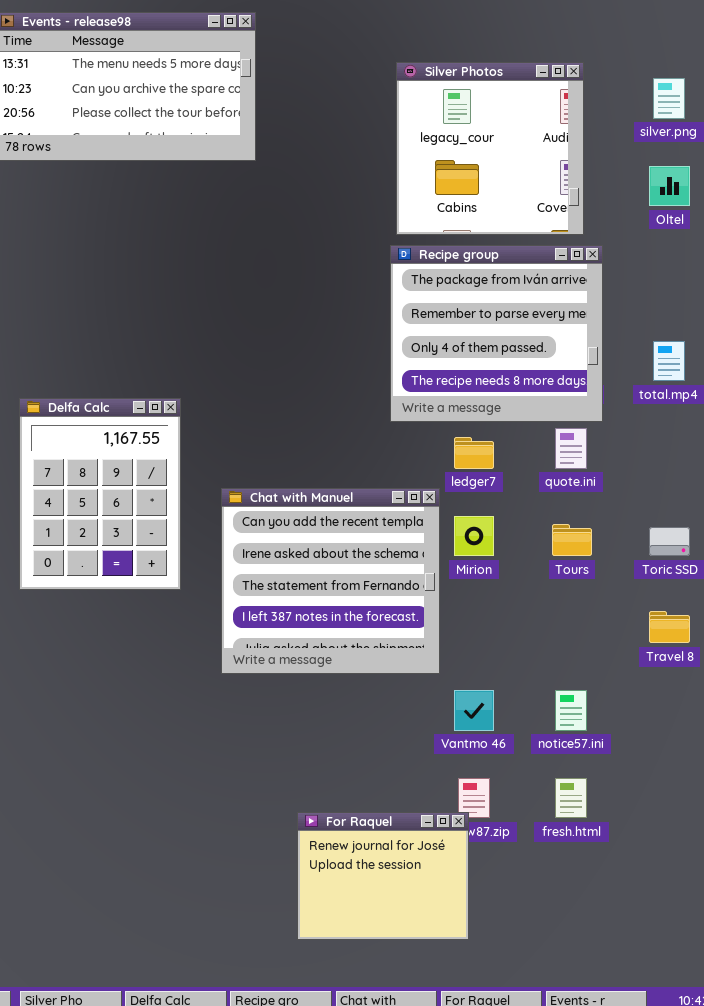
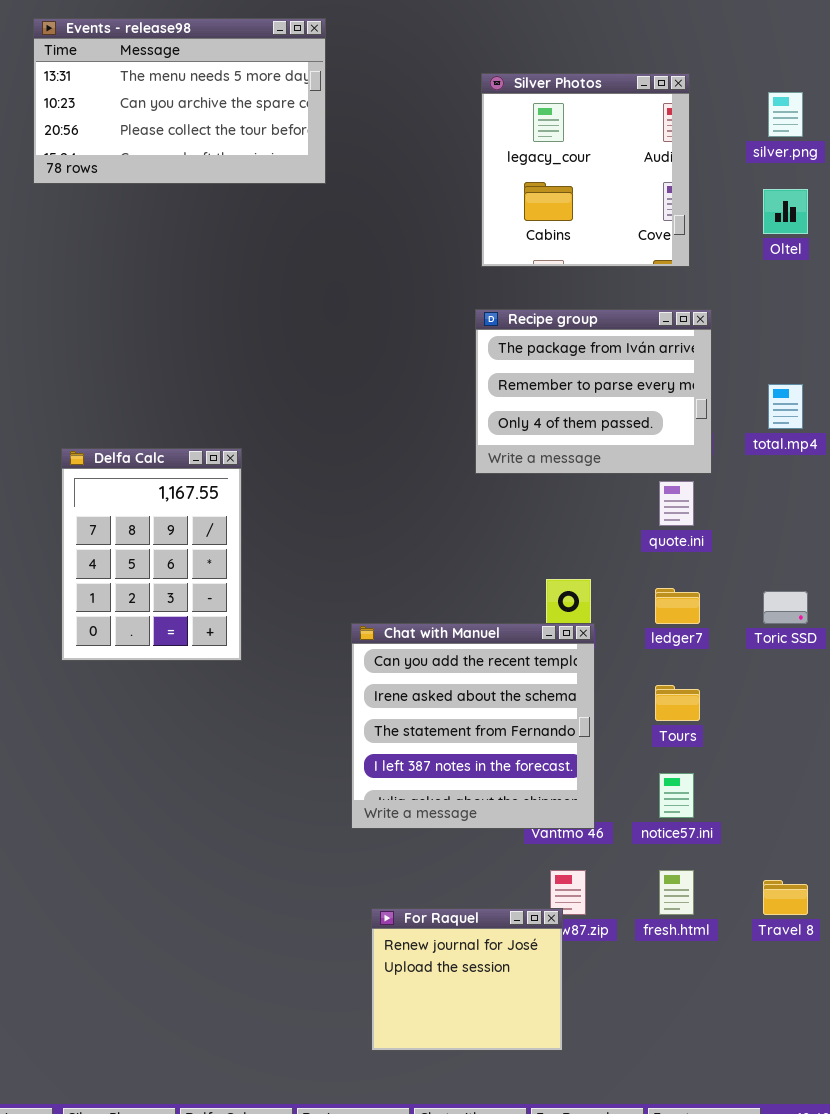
Recipe group: [390,245,603,422] -> [475,309,712,474], resized
ledger7: [454,437,494,469] -> [655,588,700,624], moved
Chat with Manuel: [221,488,440,674] -> [351,623,595,829], moved
Tours: [552,524,592,556] -> [655,685,700,721], moved
Travel 8: [649,611,690,643] -> [763,880,808,915], moved

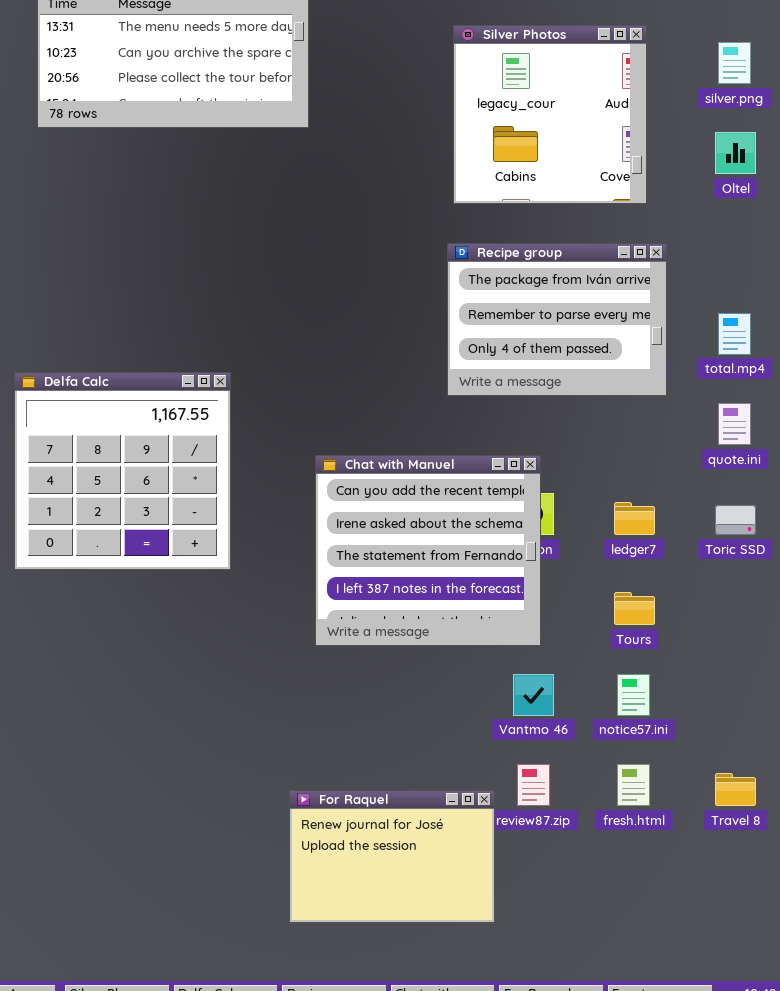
Delfa Calc: [61,448,242,661] -> [14,372,231,570], resized
quote.ini: [659,481,694,526] -> [718,403,751,445], moved
Chat with Manuel: [351,623,595,829] -> [315,455,541,646], moved
For Raquel: [371,908,563,1051] -> [289,790,495,923], moved, resized

